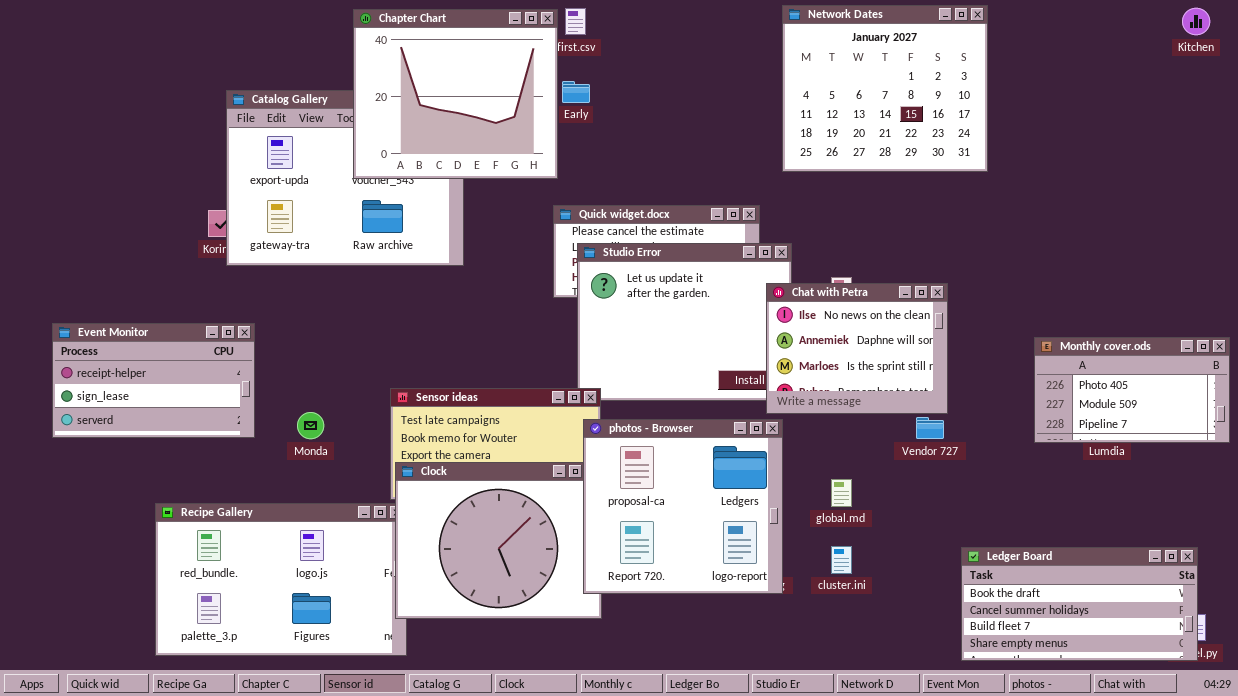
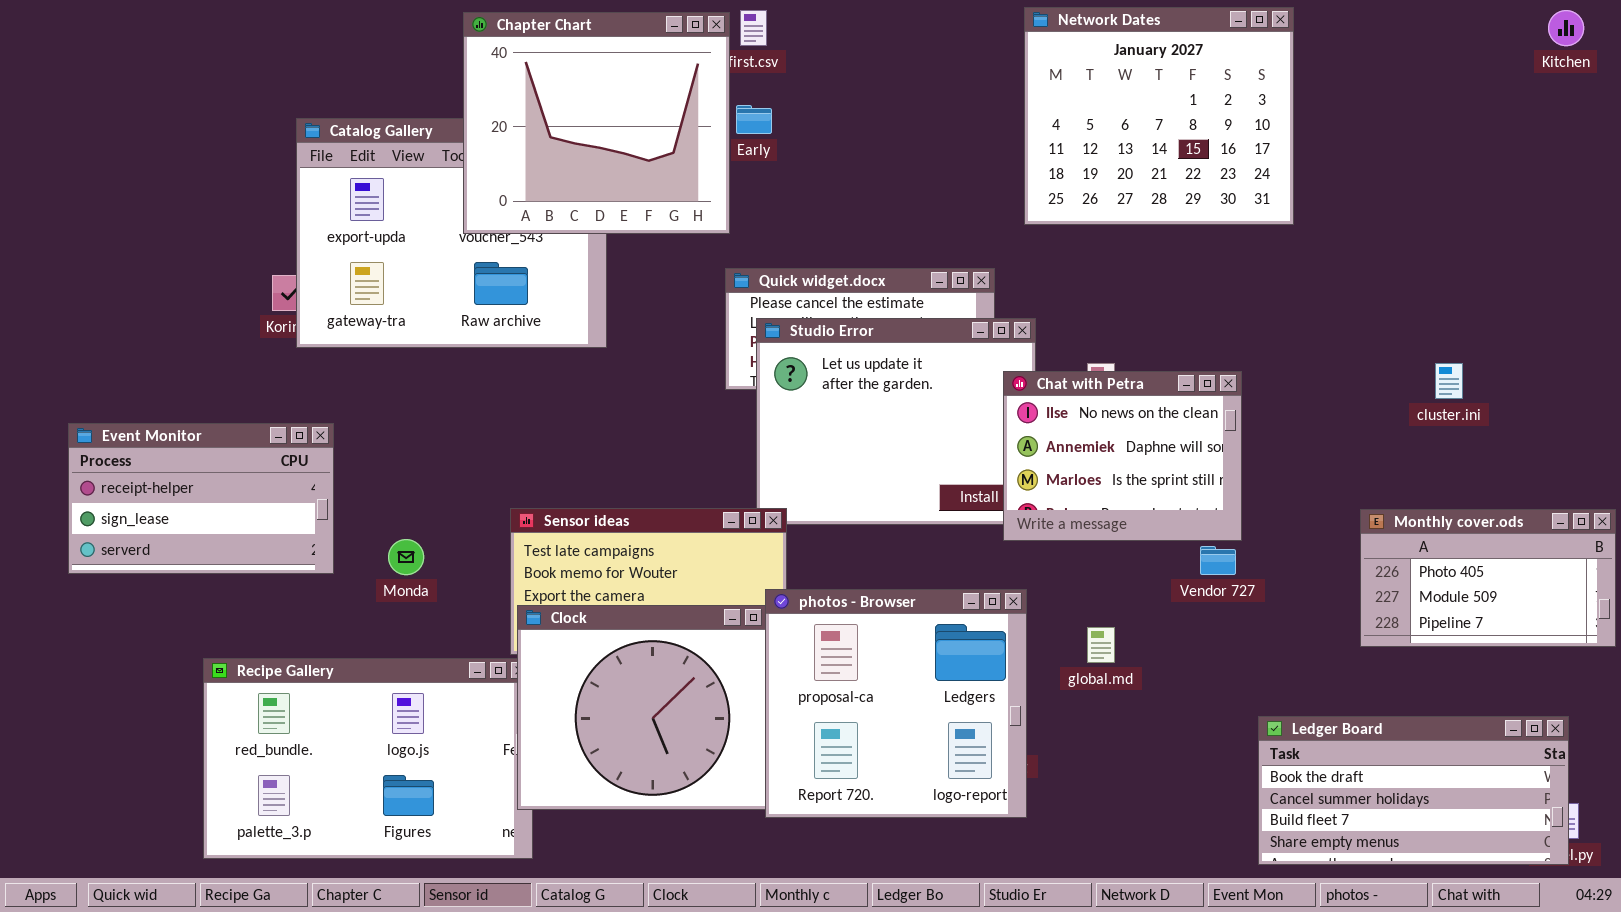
Monthly cover.ods: [1034,337,1230,443] -> [1360,509,1616,647], moved
photos - Browser: [583,419,783,594] -> [765,589,1027,818], moved
cluster.ini: [831,546,852,574] -> [1435,363,1463,399], moved

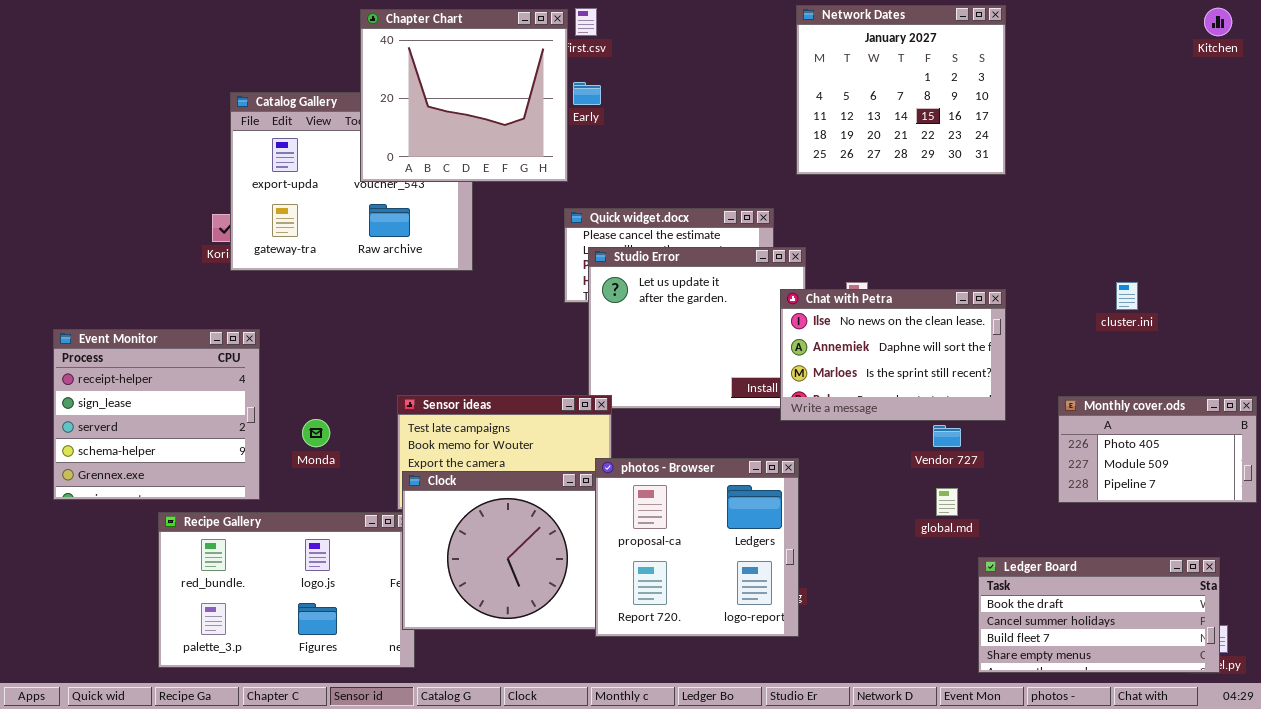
Chat with Petra: [1003,371,1242,541] -> [780,289,1006,421], resized
Event Monitor: [68,423,334,574] -> [53,329,260,500], resized
global.md: [1087,627,1115,663] -> [936,488,958,516], moved

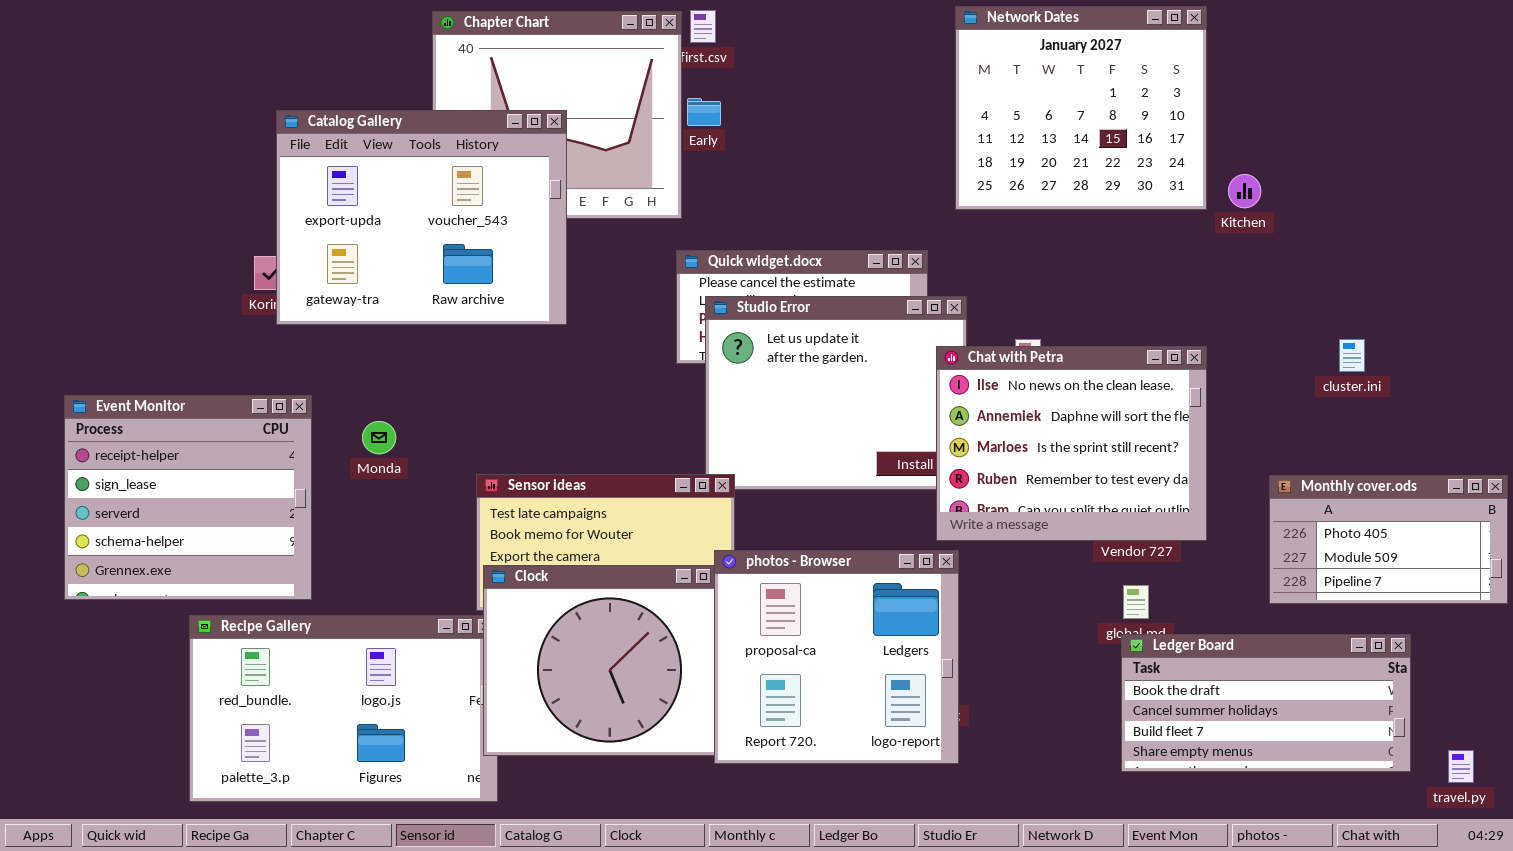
Kitchen: [1204,8,1232,36] -> [1228,174,1261,208], moved
Catalog Gallery: [230,92,473,271] -> [276,110,567,325], raised
Chat with Petra: [780,289,1006,421] -> [936,346,1207,541], resized
Monda: [302,419,330,447] -> [362,421,396,454], moved
Ledger Board: [978,557,1220,673] -> [1121,634,1411,772], moved

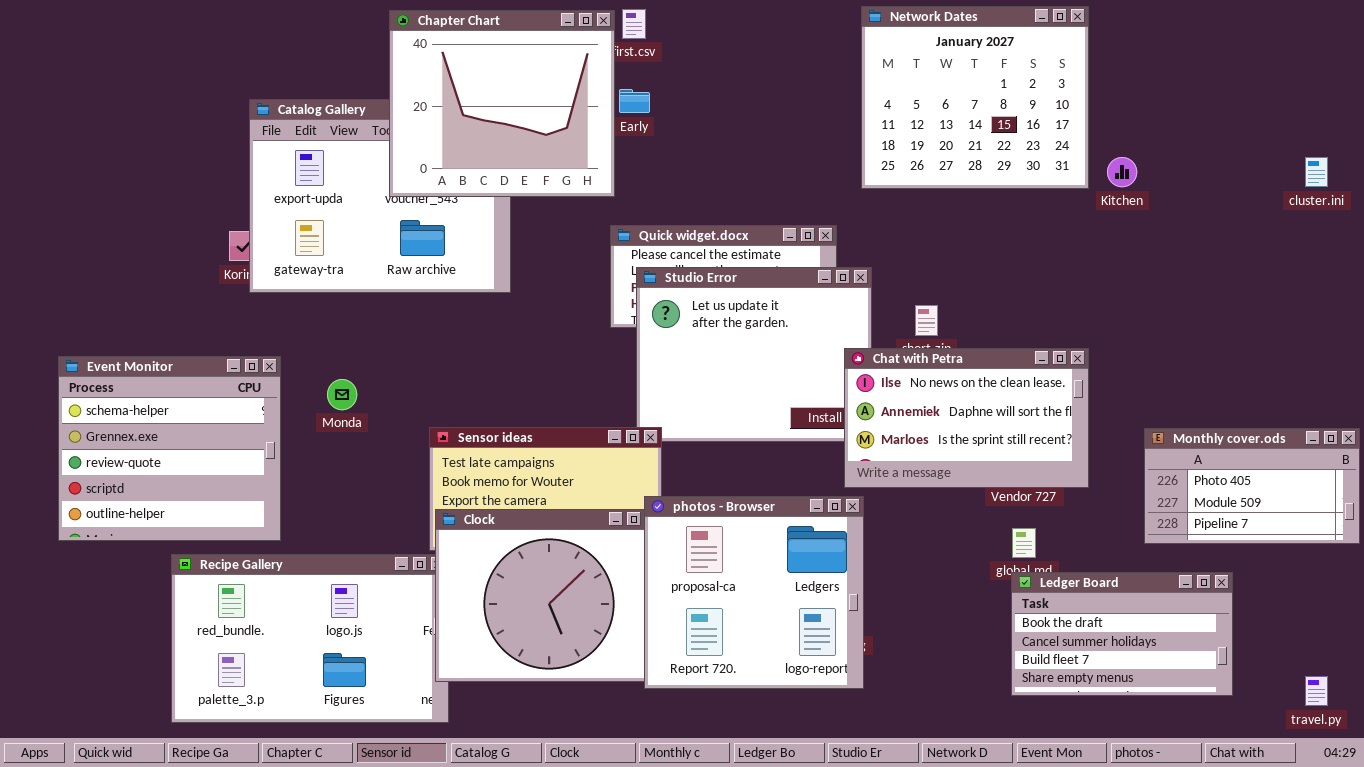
Chapter Chart: [432,11,682,219] -> [389,10,615,197], raised
cluster.ini: [1339,339,1365,372] -> [1305,157,1328,187], moved
Chat with Petra: [936,346,1207,541] -> [844,348,1089,488], resized
Event Monitor: [64,395,312,600] -> [58,356,281,541], scrolled down 3 rows
Ledger Board: [1121,634,1411,772] -> [1011,572,1233,696], resized

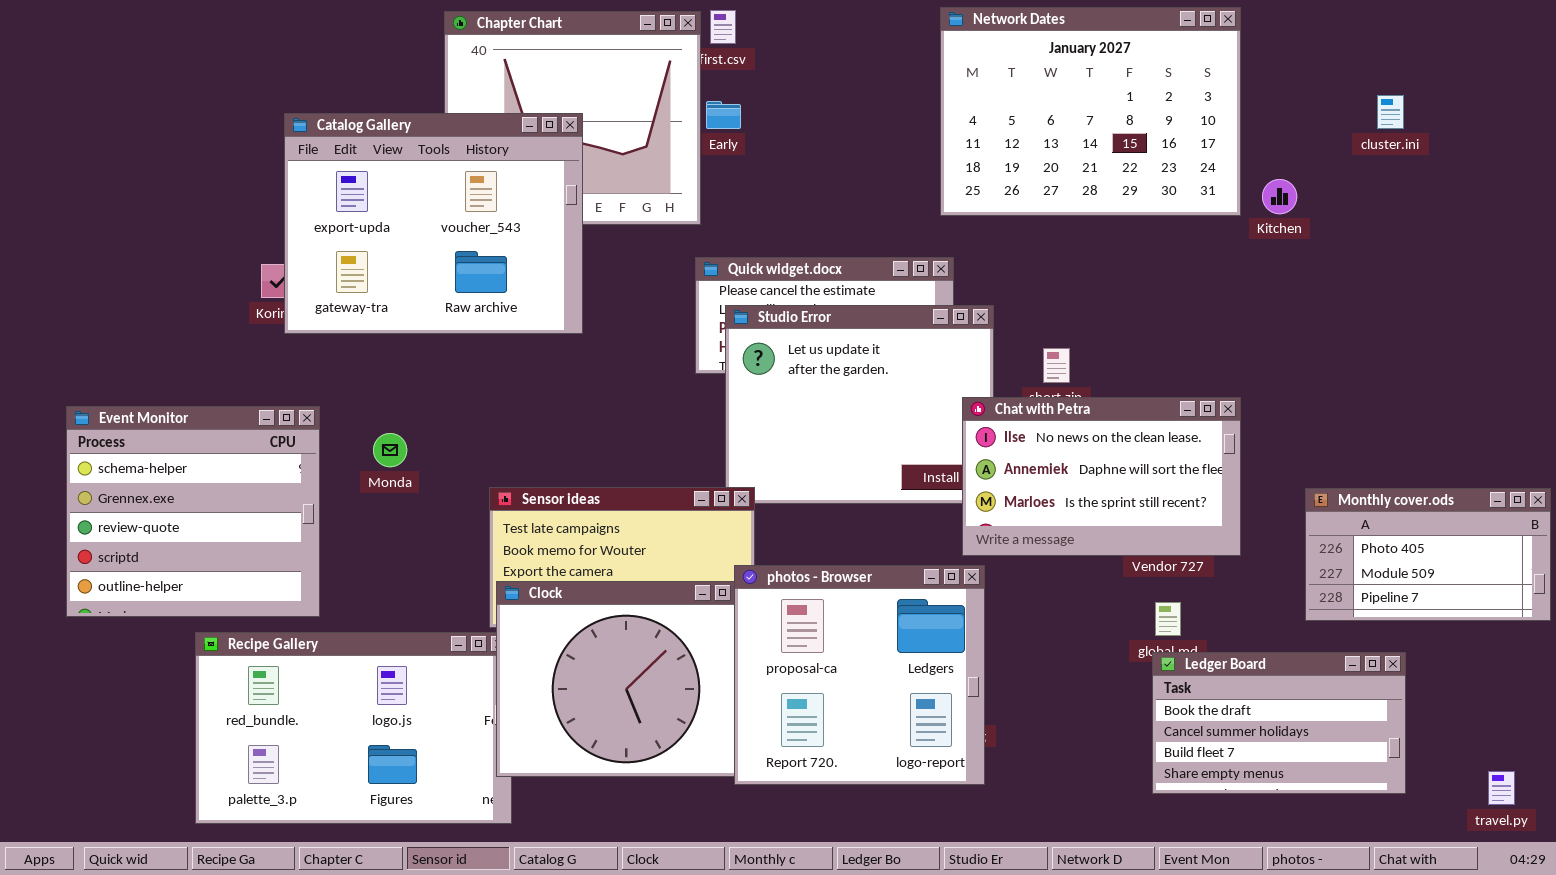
Network Dates: [861,6,1089,189] -> [940,7,1241,216], resized
Catalog Gallery: [249,99,511,293] -> [284,113,583,334], raised
cluster.ini: [1305,157,1328,187] -> [1377,95,1404,129], moved

